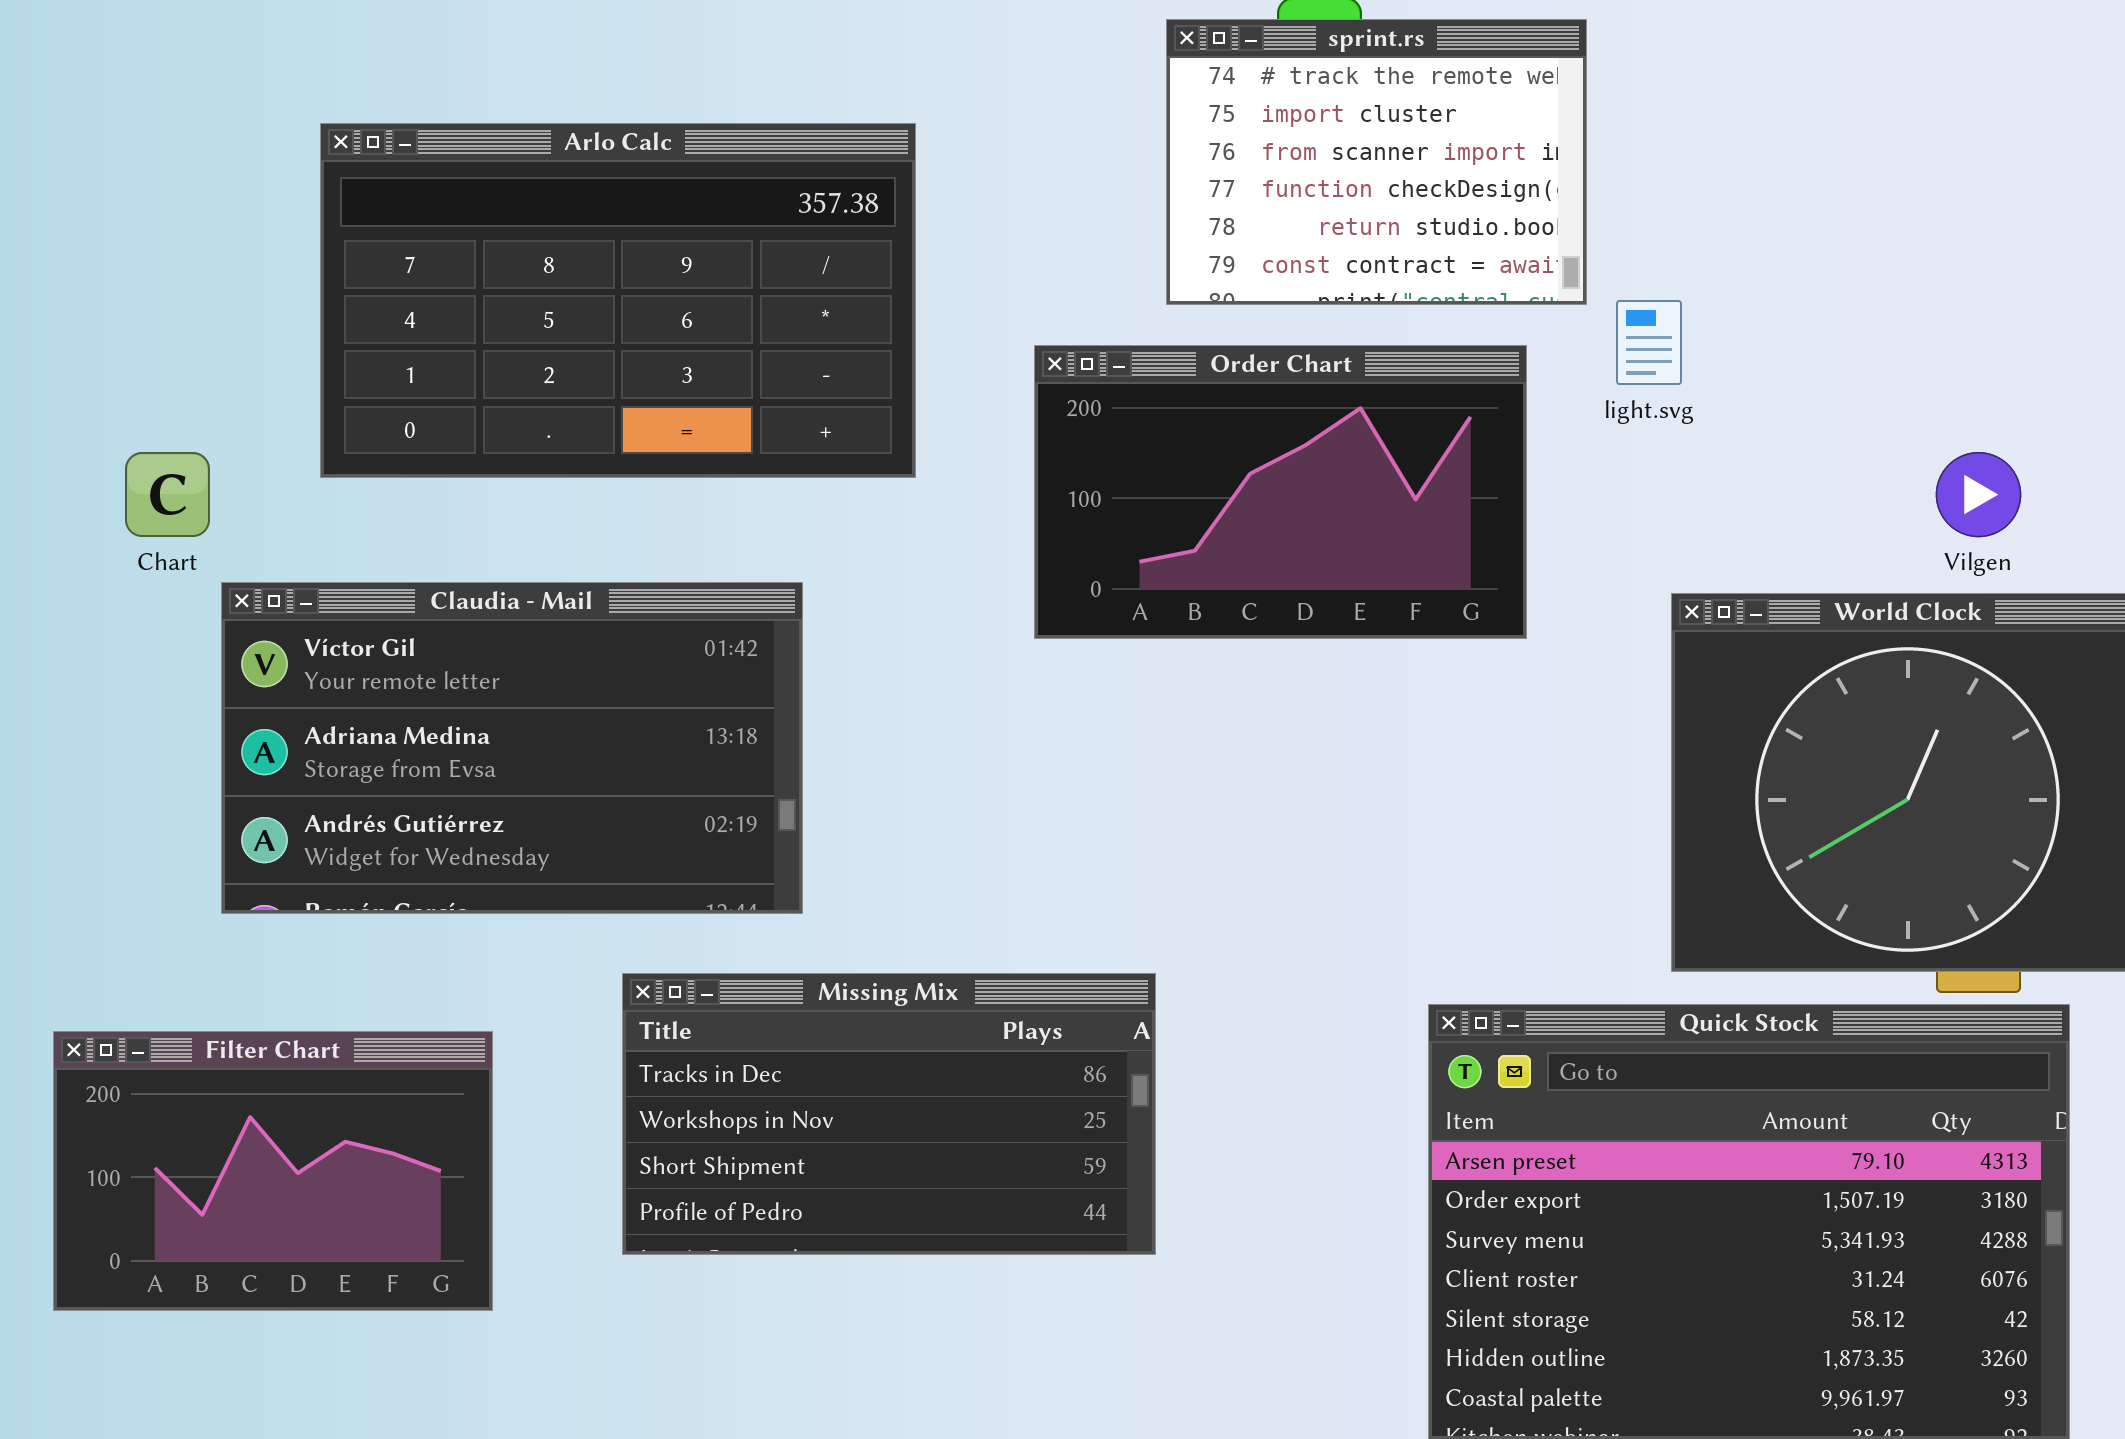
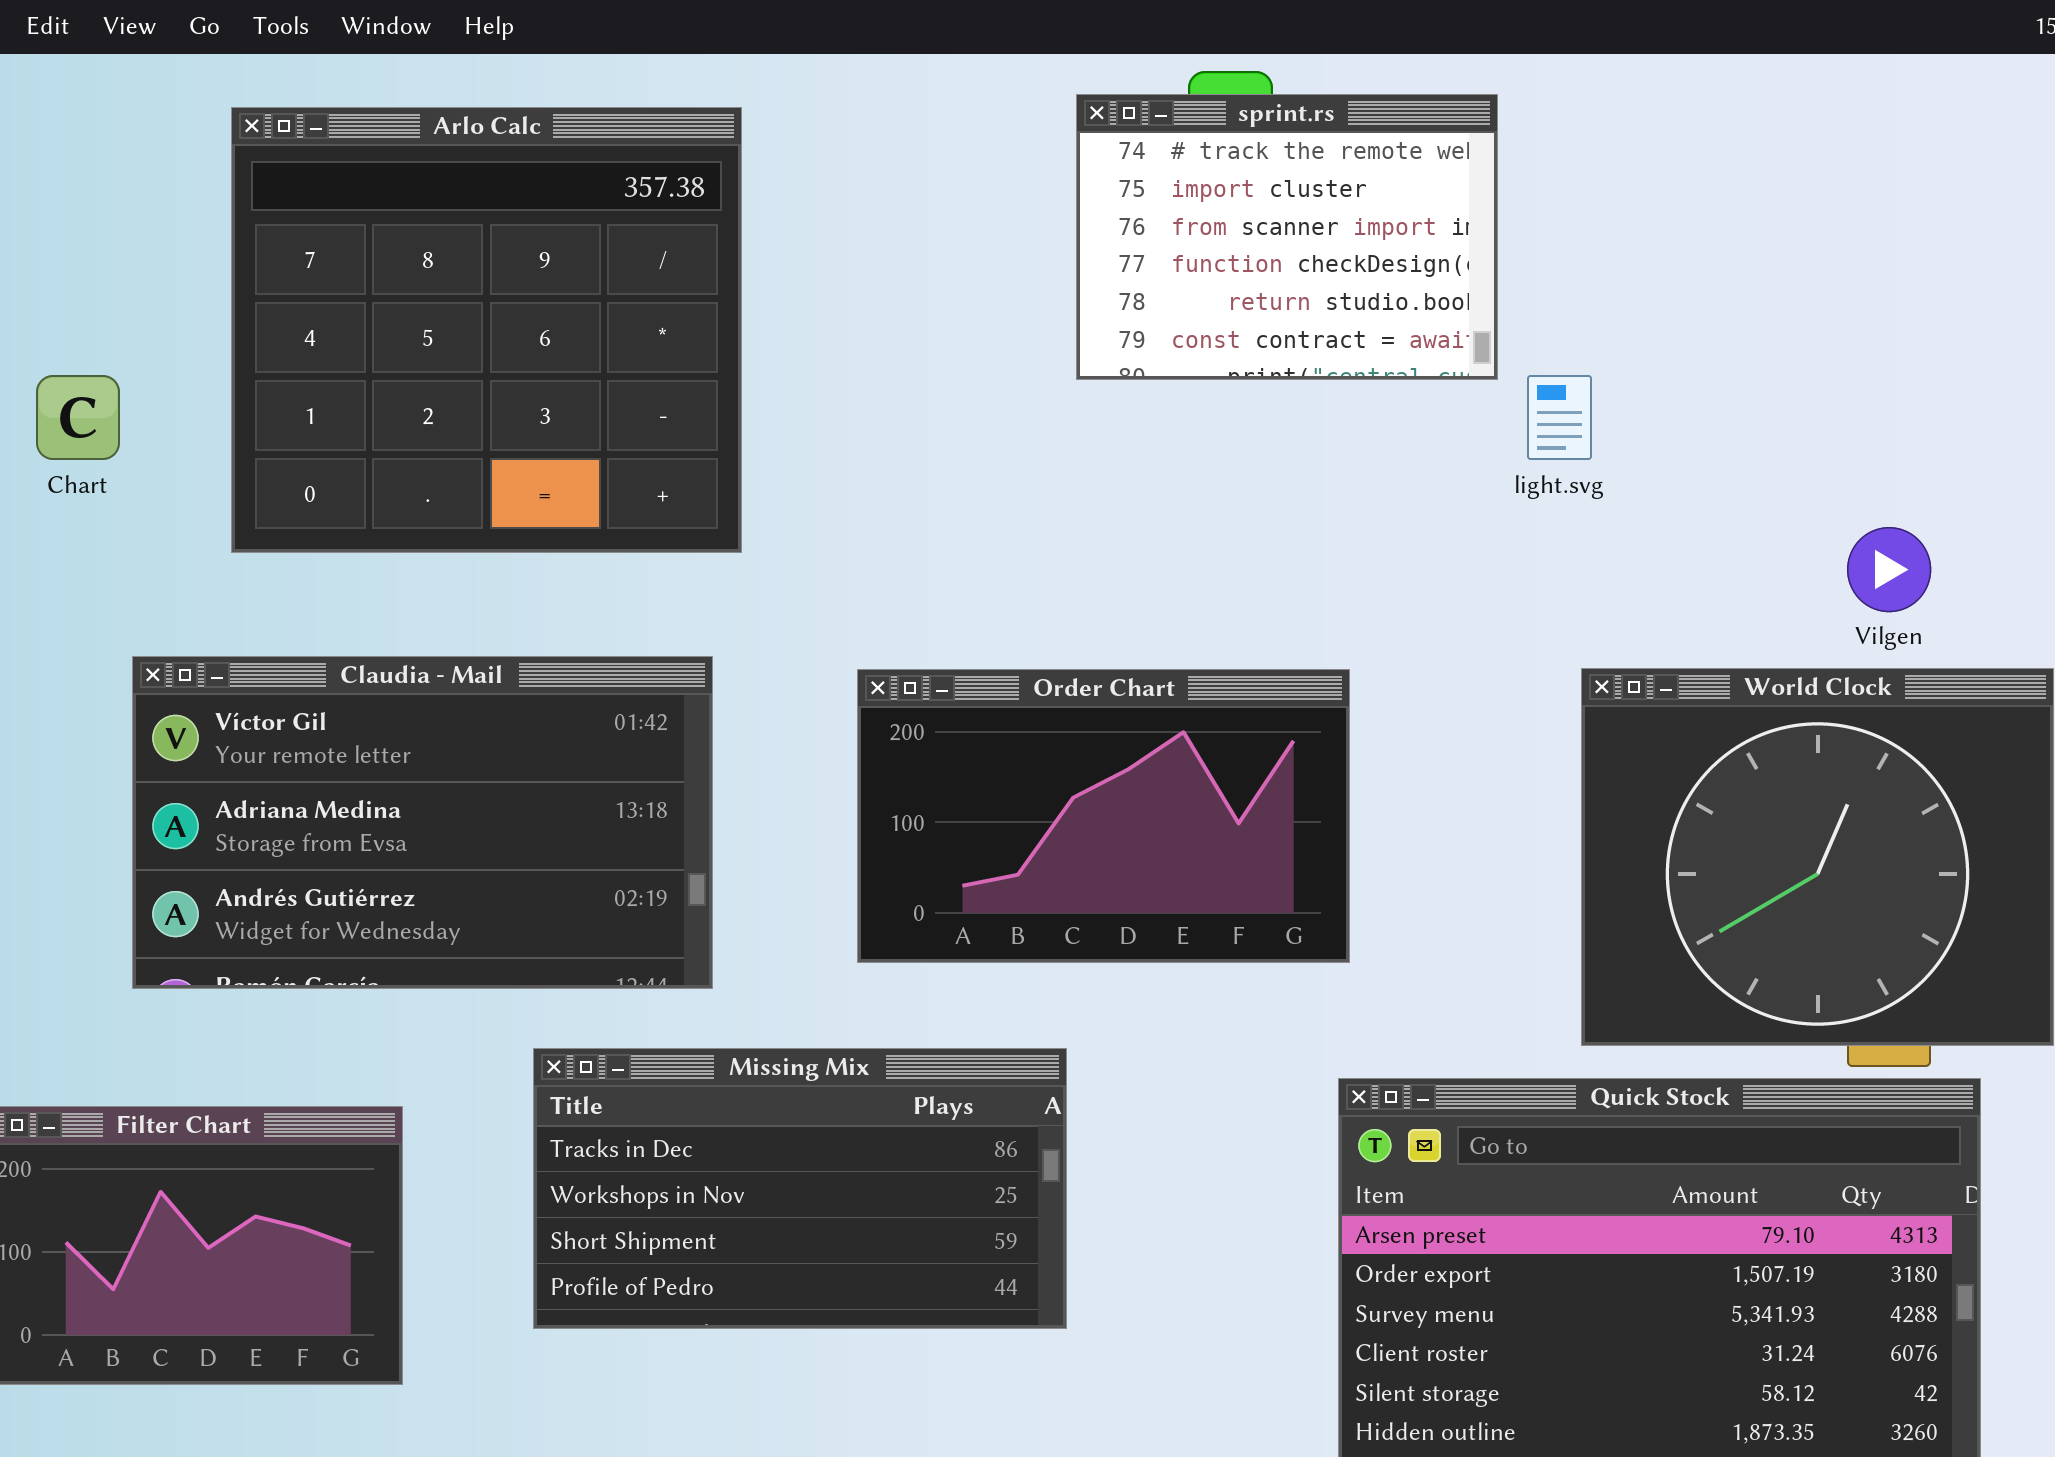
Arlo Calc: [320,123,916,478] -> [231,107,742,553], resized
Order Chart: [1034,345,1527,639] -> [857,669,1350,963], moved
Chart: [125,452,210,537] -> [36,375,120,460], moved

